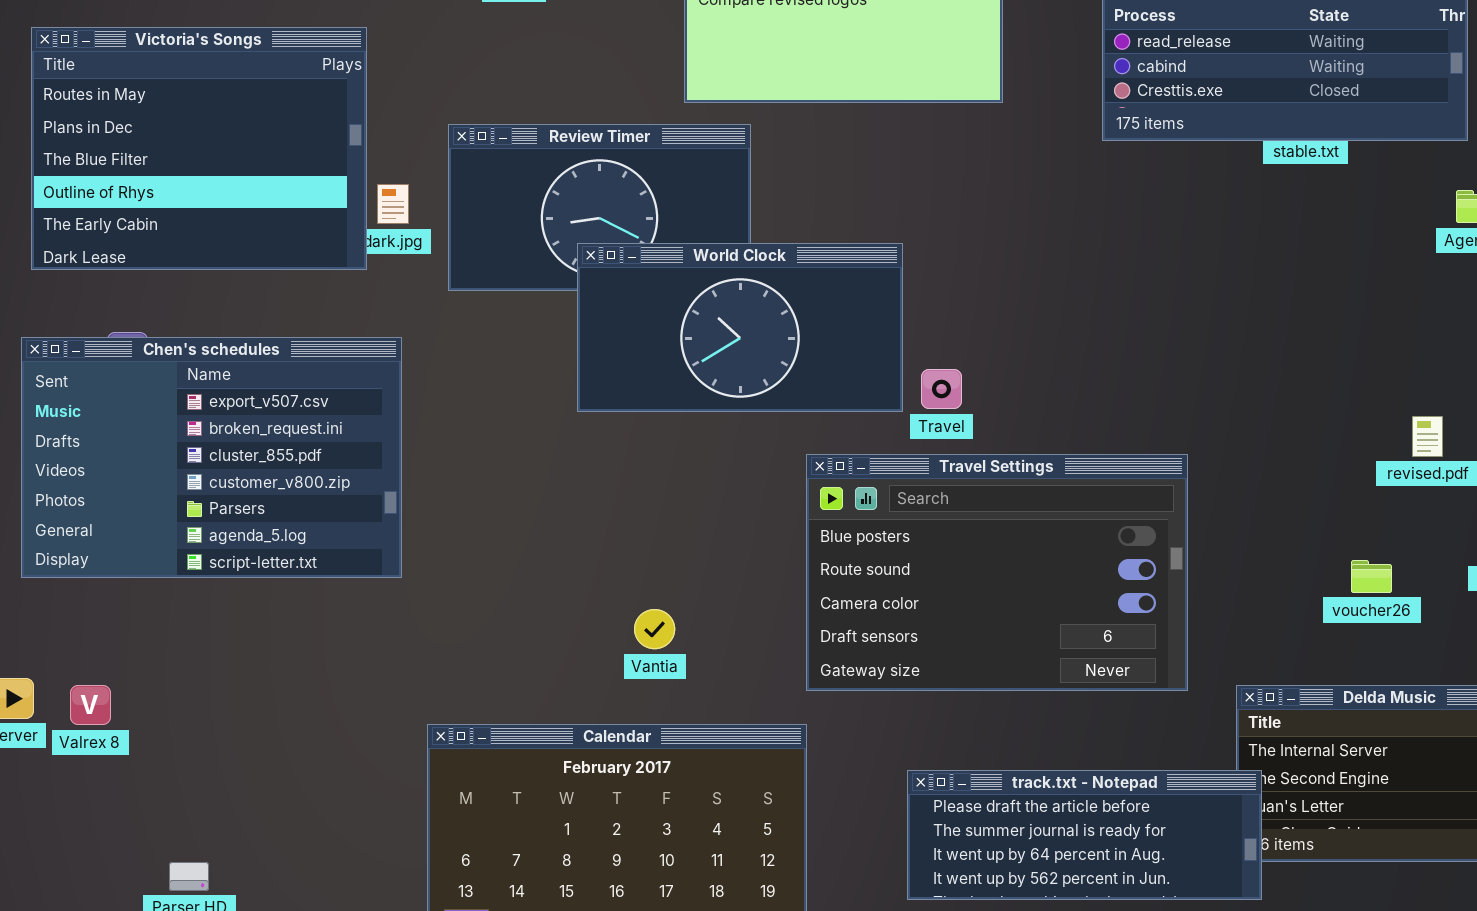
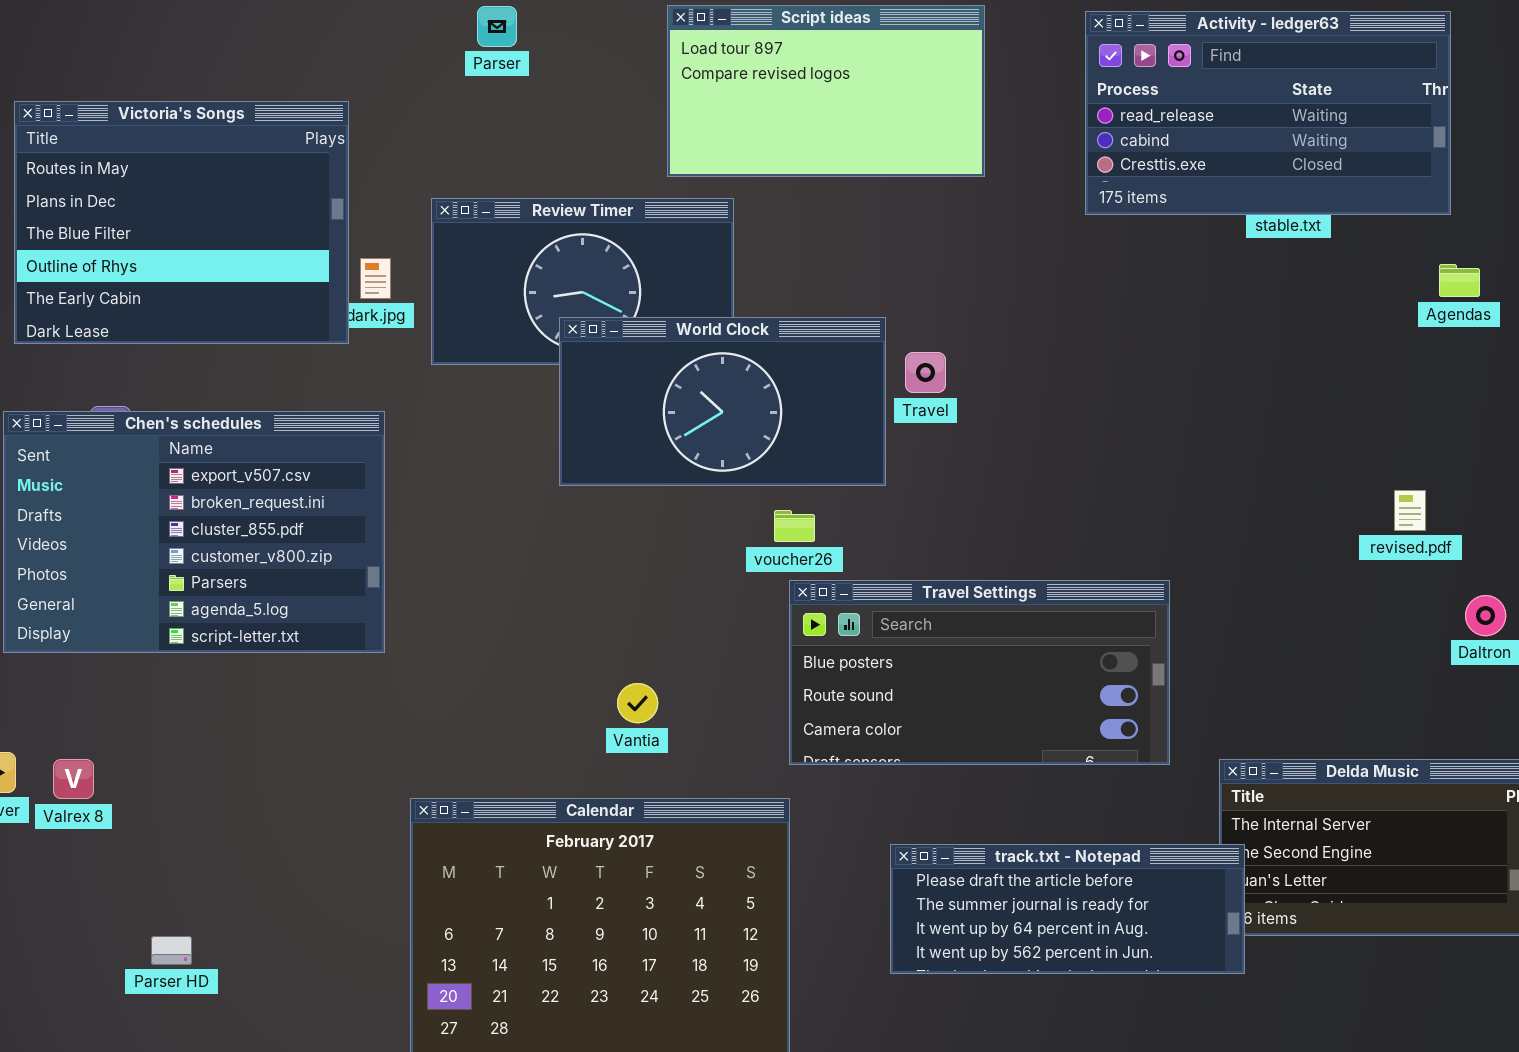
Travel: [921,369,962,409] -> [905,352,946,393], moved
Travel Settings: [806,454,1188,691] -> [789,580,1170,765], resized
voucher26: [1351,560,1392,593] -> [774,510,815,542], moved

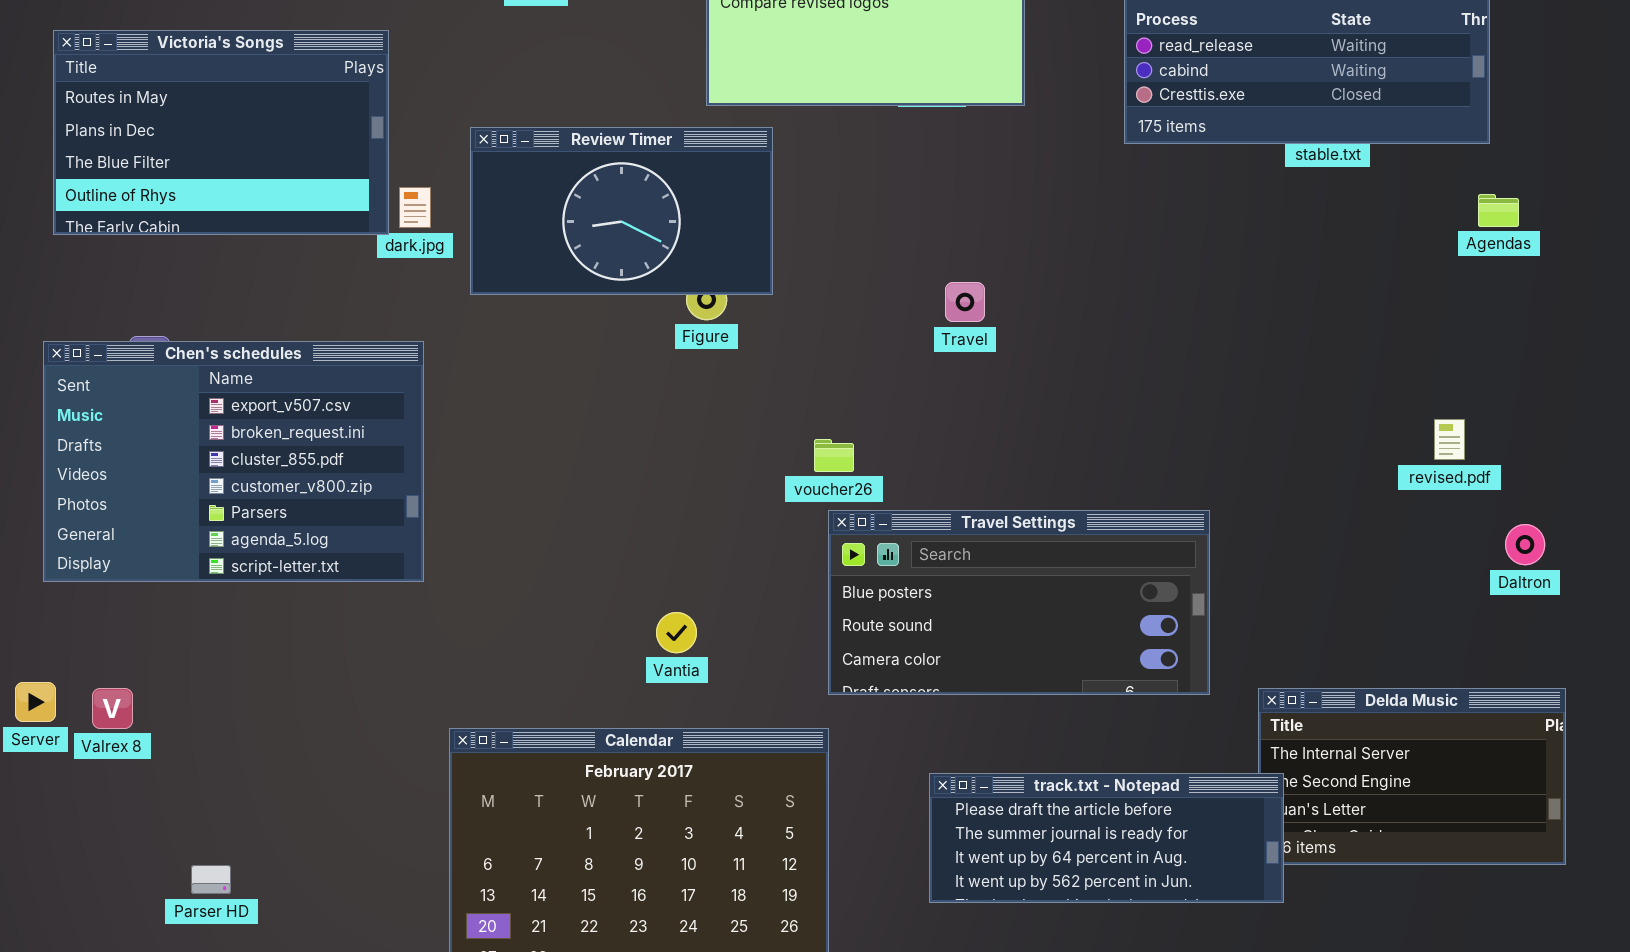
Victoria's Songs: [14,101,349,344] -> [53,30,389,235], resized
World Clock: [559,317,886,486] -> none, closed

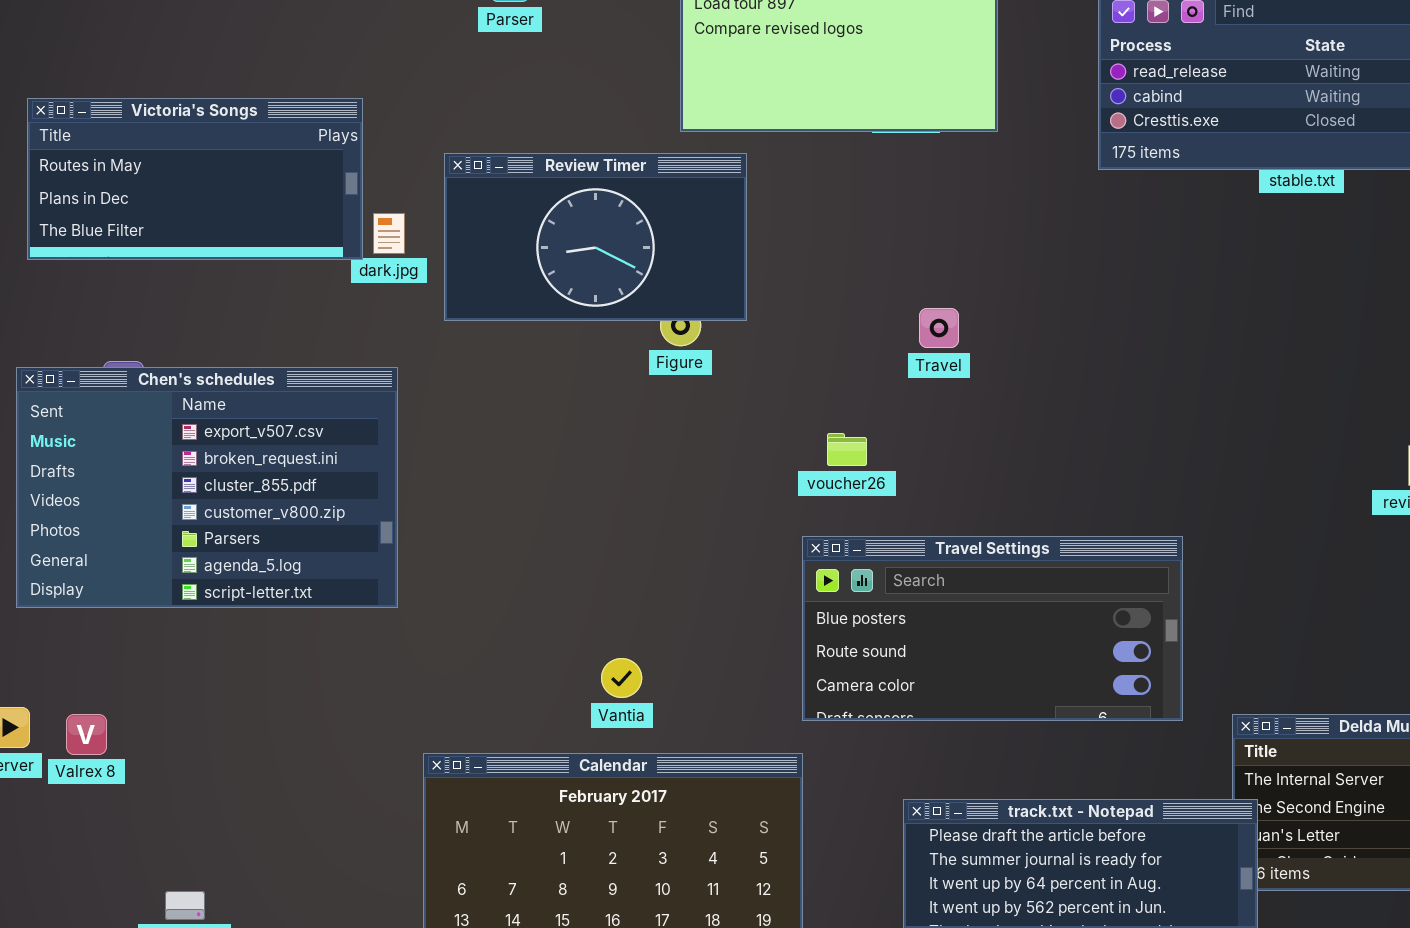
Victoria's Songs: [53,30,389,235] -> [27,98,363,260], resized
voucher26: [814,439,854,472] -> [827,433,867,466], moved
Vantia: [656,612,697,653] -> [601,658,642,698], moved

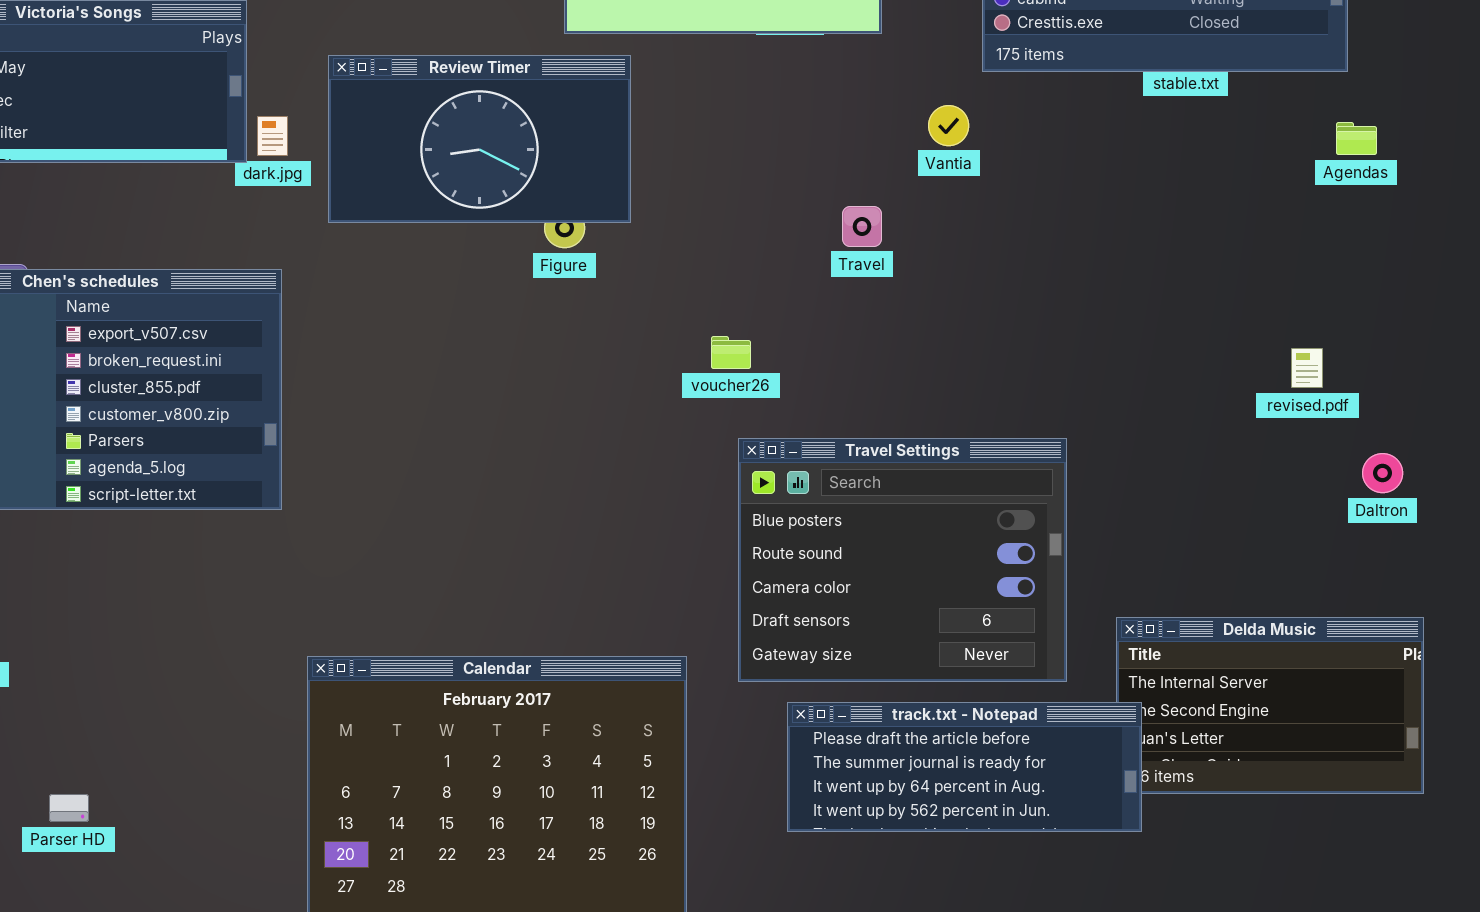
Travel: [919,308,959,348] -> [842,206,882,247], moved
Travel Settings: [802,536,1183,721] -> [738,438,1067,682], resized
Vantia: [601,658,642,698] -> [928,105,969,146], moved

